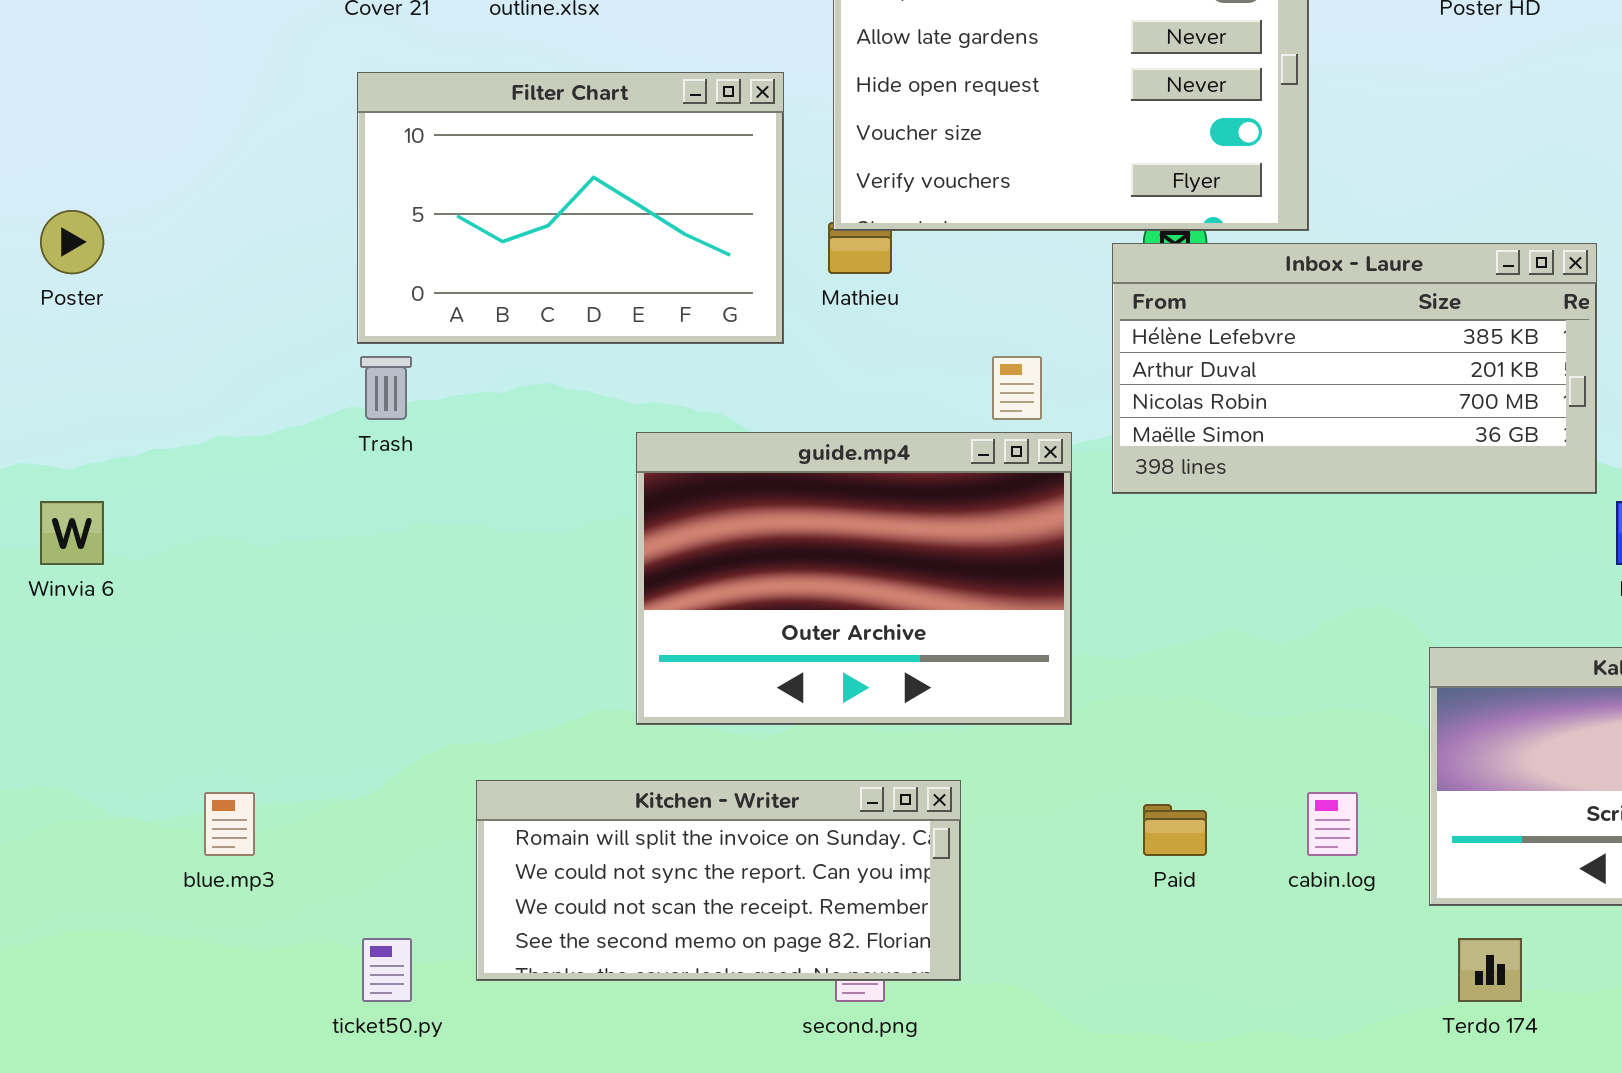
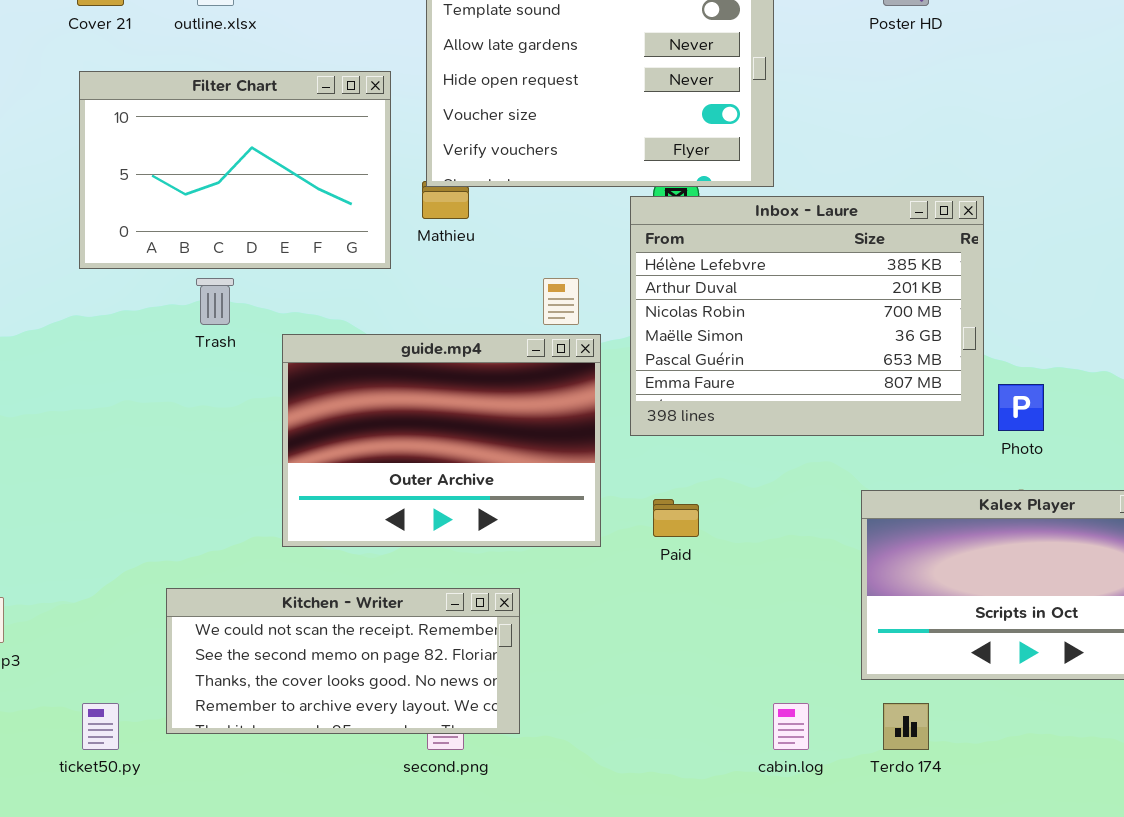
Inbox - Laure: [1112,243,1597,494] -> [630,196,984,436], resized
Trash: [360,356,412,420] -> [196,278,234,325], moved
Kitchen - Writer: [476,780,961,981] -> [166,588,520,734], scrolled down 2 rows
cabin.log: [1307,792,1358,856] -> [773,703,809,750], moved
Paid: [1143,804,1207,856] -> [653,499,699,537], moved

